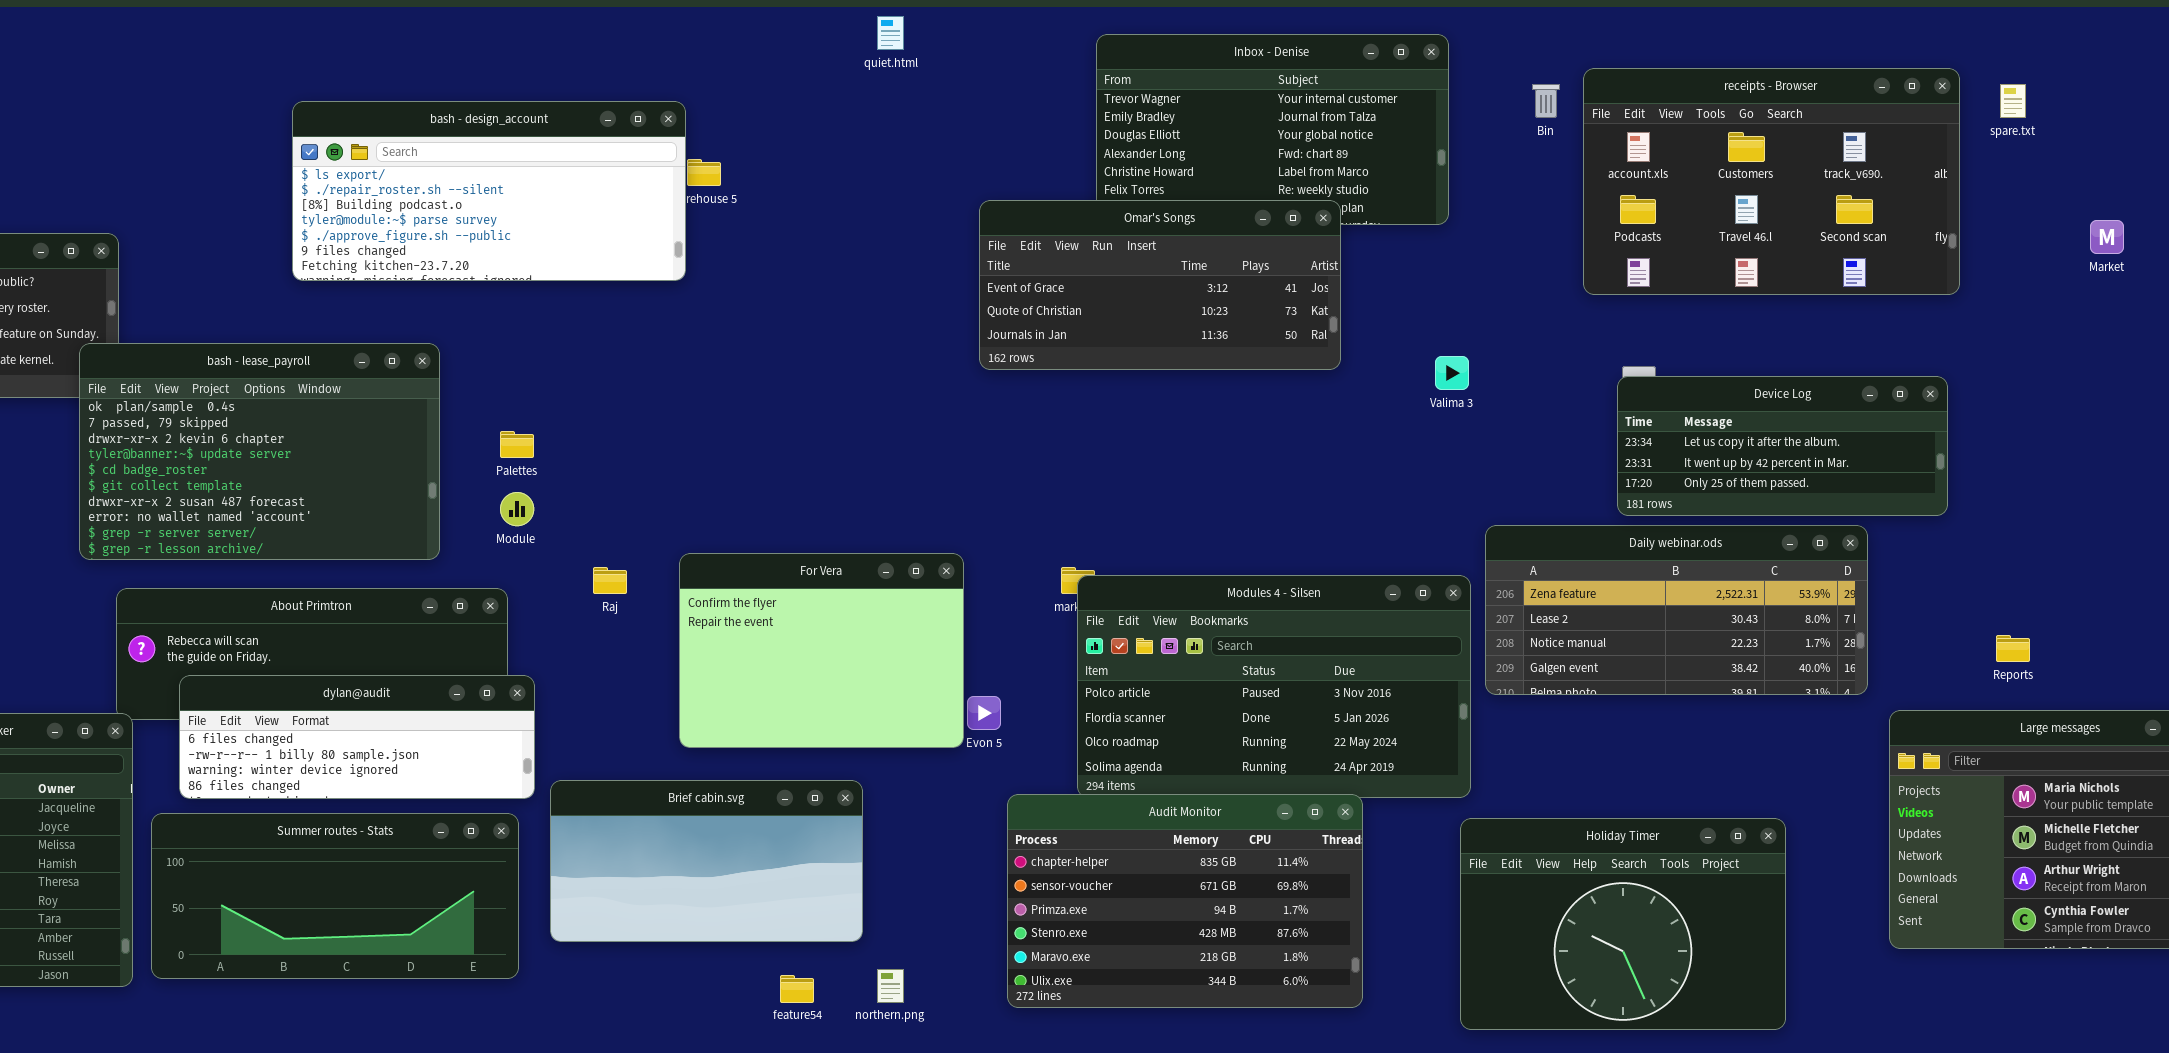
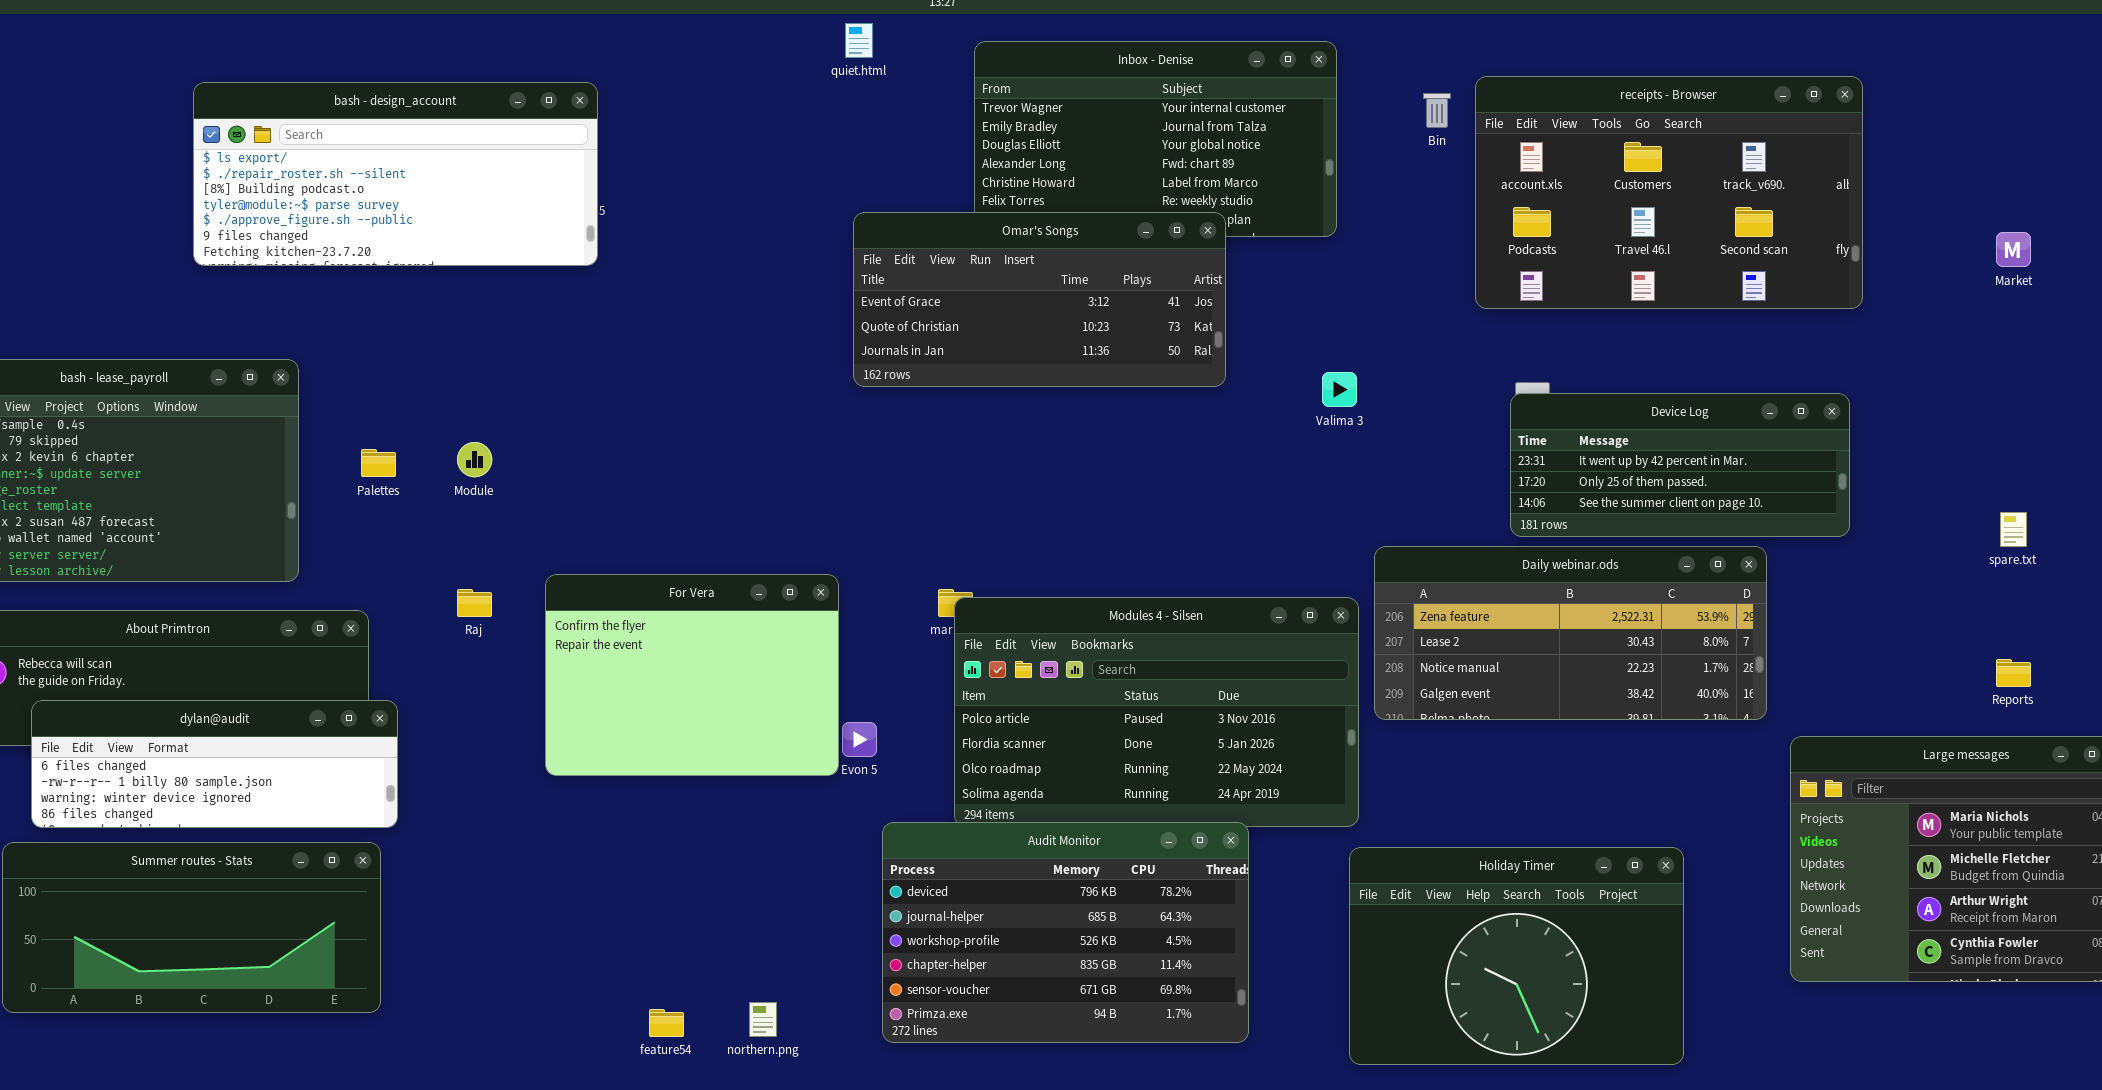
quiet.html: [877,16,904,50] -> [845,23,873,58], moved
spare.txt: [2000,84,2026,118] -> [2000,512,2027,547], moved
bash - design_account: [292,101,686,281] -> [193,82,598,266], moved
Device Log: [1617,376,1948,516] -> [1510,393,1850,537], scrolled down 1 row
Module: [500,492,534,526] -> [457,442,492,477], moved
Reports: [1996,635,2030,662] -> [1996,659,2031,687], moved
Brief cabin.svg: [550,780,863,942] -> none, closed
Audit Monitor: [1007,794,1363,1008] -> [882,822,1249,1043], scrolled up 3 rows

